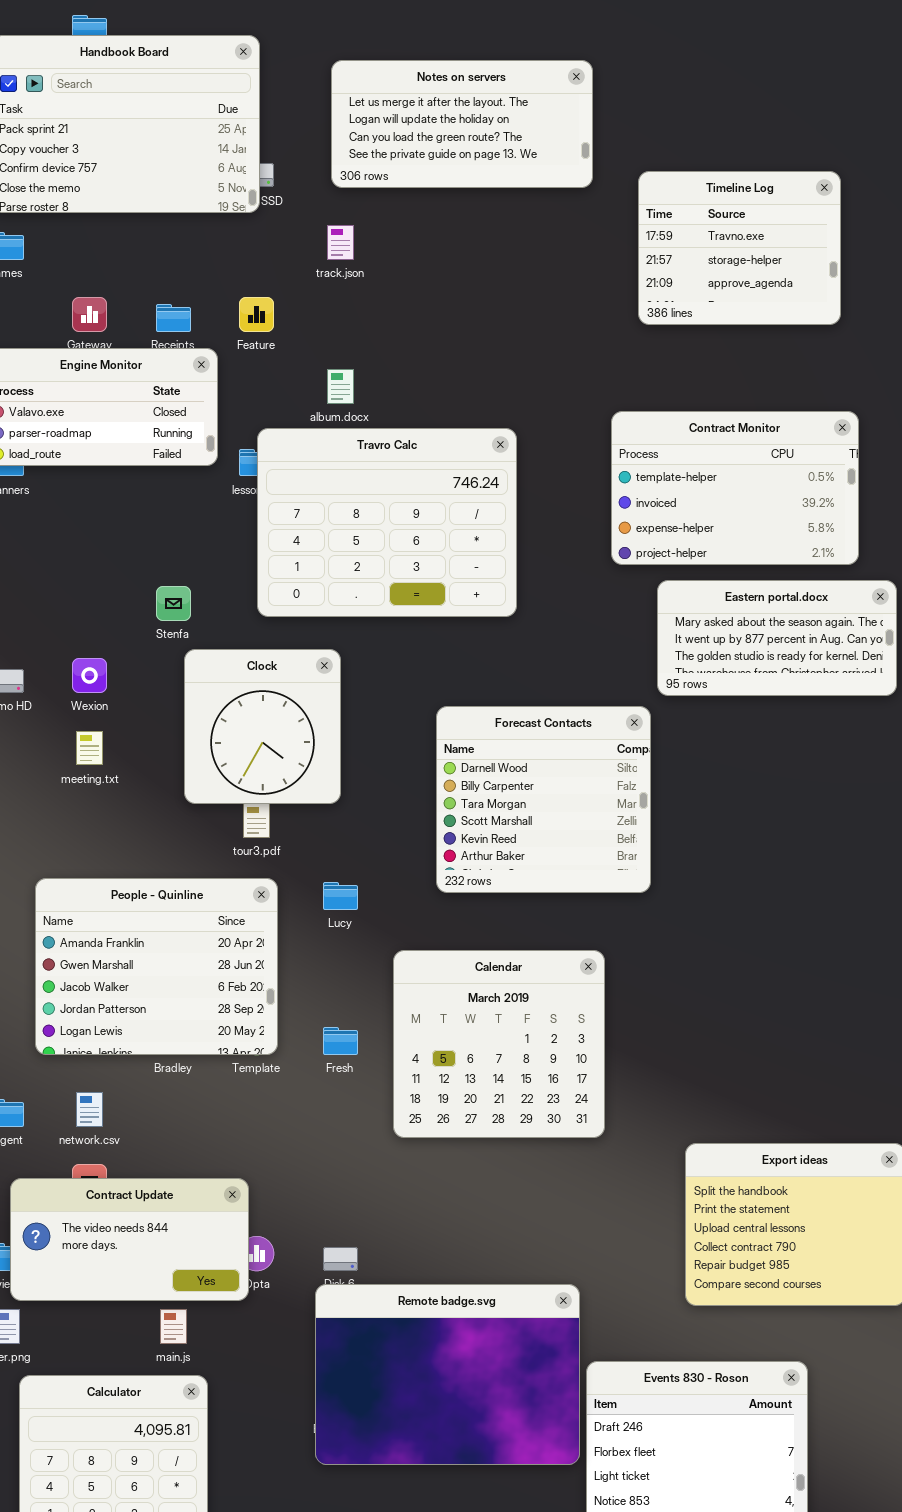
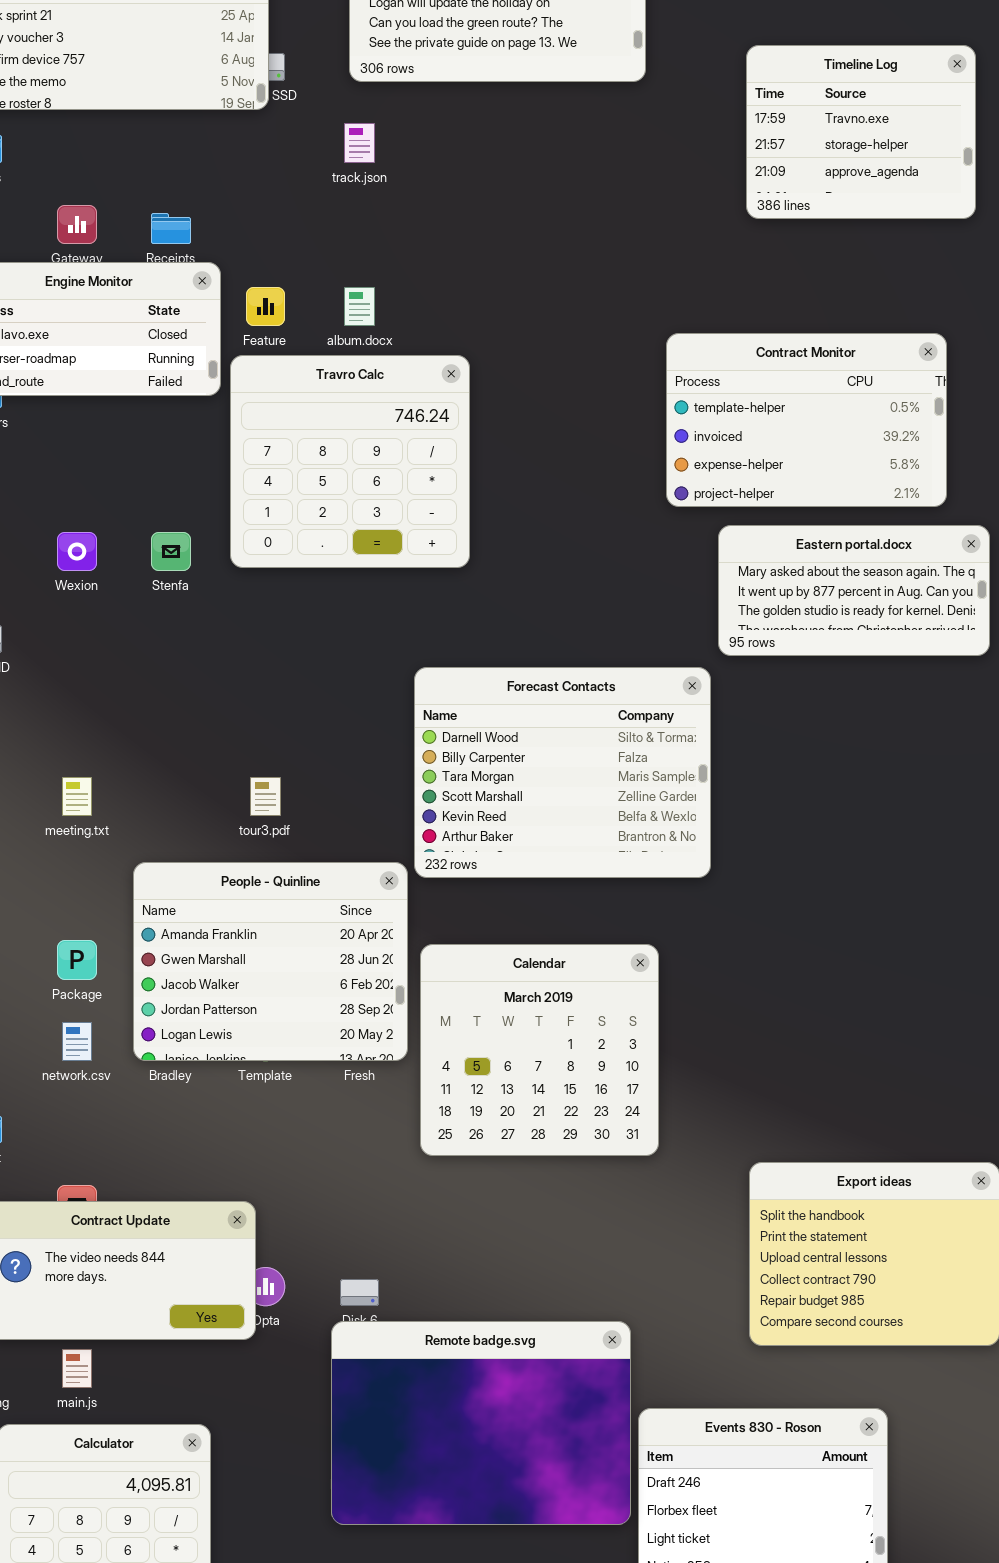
Timeline Log: [638,171,841,325] -> [746,45,976,219], moved
Feature: [239,297,274,332] -> [246,287,285,326], moved
Travro Calc: [257,428,517,617] -> [230,355,470,568], moved, resized
Clock: [184,649,341,804] -> none, closed
Wexion: [72,658,107,693] -> [57,532,97,571], moved
Forecast Contacts: [436,706,651,893] -> [414,667,711,878], resized
meeting.txt: [76,731,103,765] -> [62,777,92,816], moved
People - Quinline: [35,878,278,1055] -> [133,862,408,1061], moved
network.csv: [76,1092,103,1127] -> [62,1022,92,1061], moved
main.js: [160,1309,187,1344] -> [62,1349,92,1388], moved

